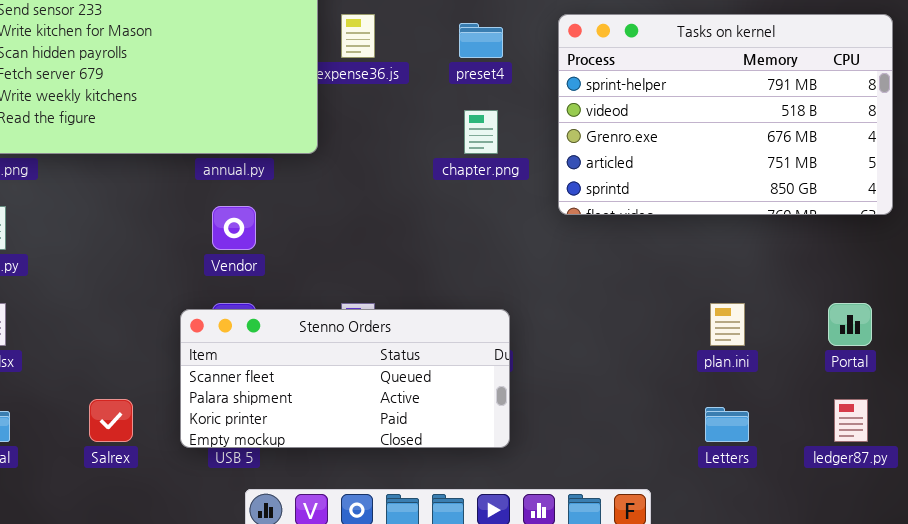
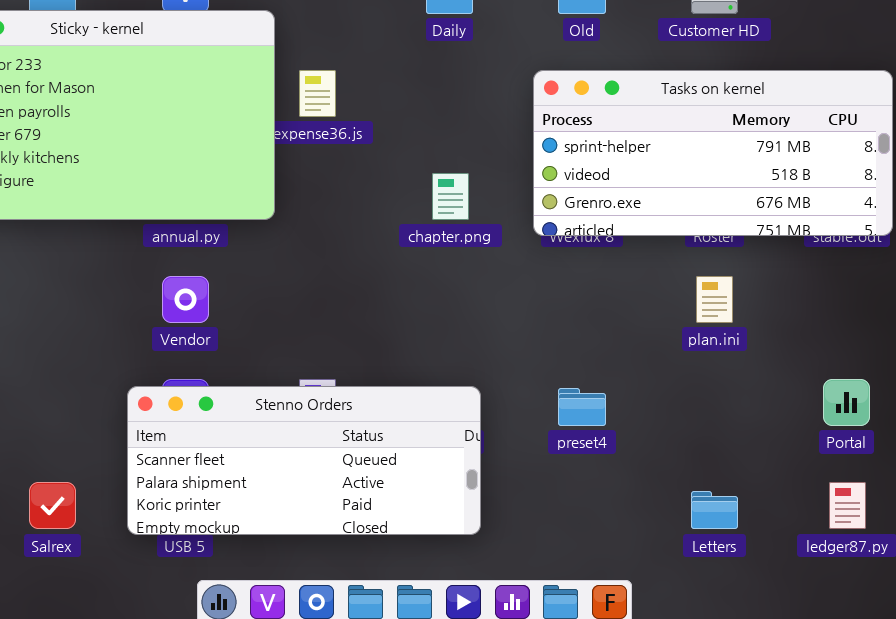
Tasks on kernel: [558,14,893,215] -> [533,70,893,236], resized
preset4: [459,23,503,58] -> [558,388,606,426], moved
plan.ini: [710,303,745,346] -> [696,276,733,323], moved

